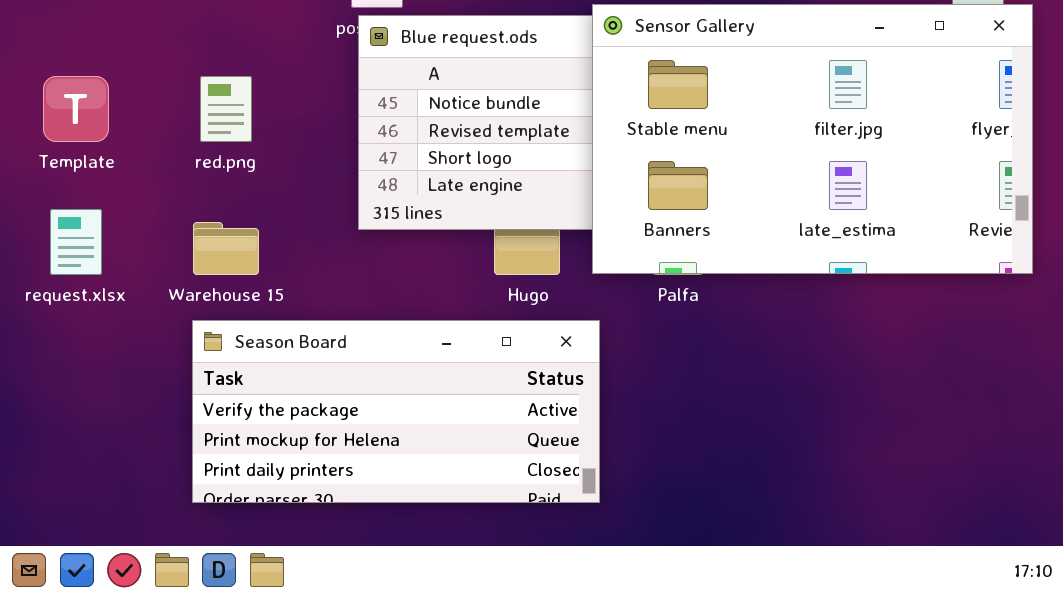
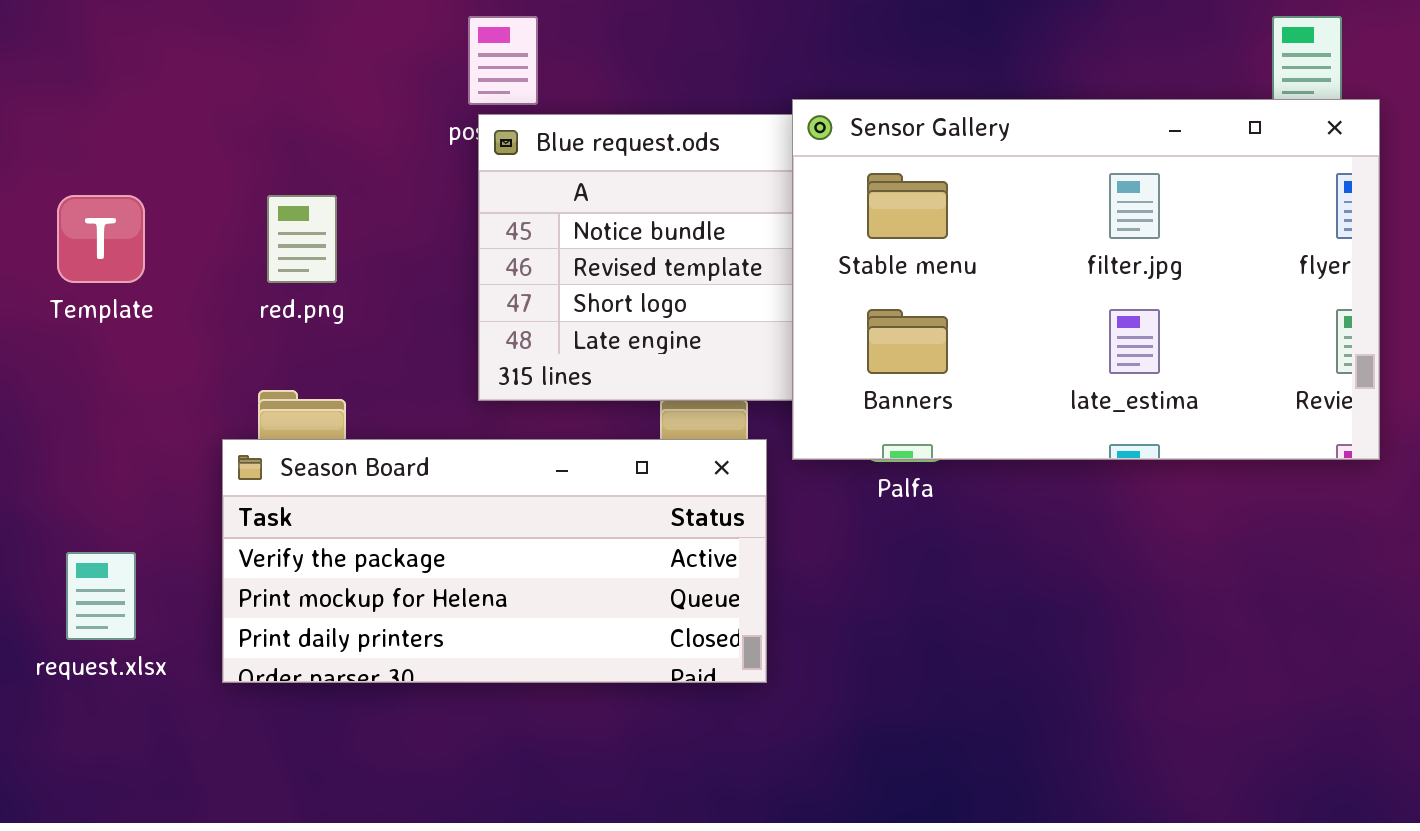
request.xlsx: [50,209,102,275] -> [66,552,136,640], moved
Season Board: [192,320,600,503] -> [222,439,767,683], moved

